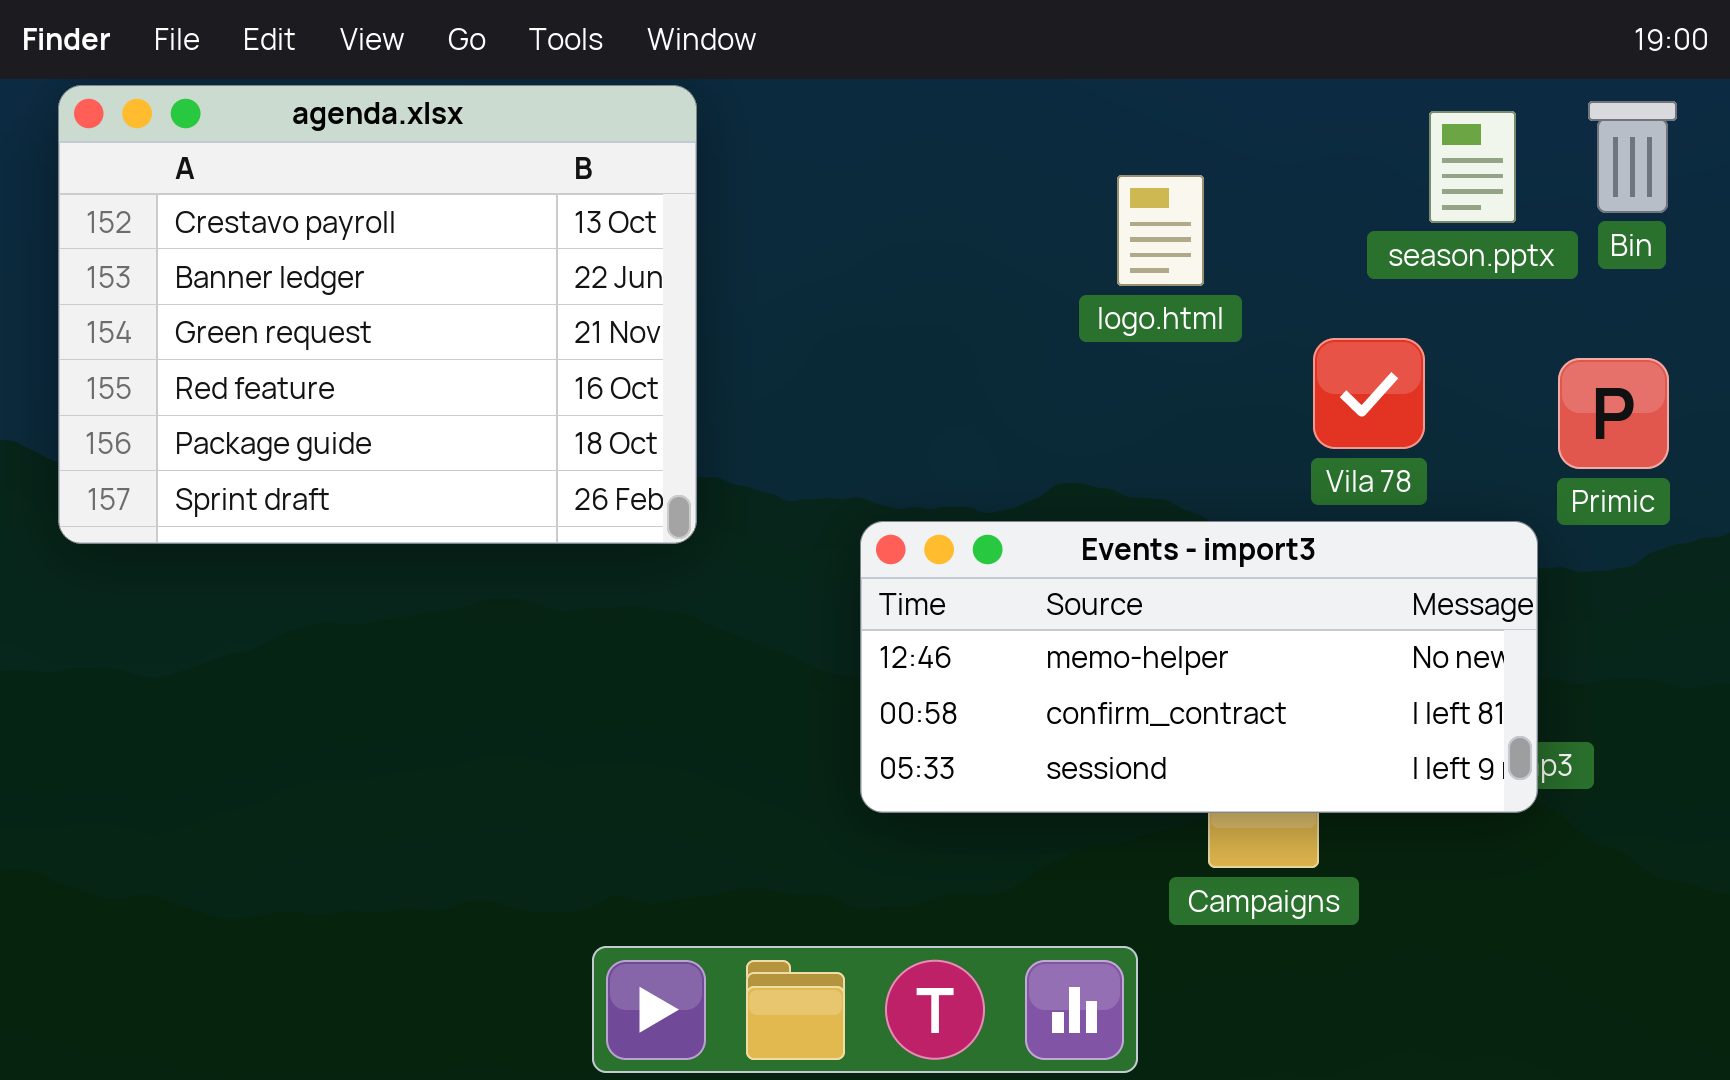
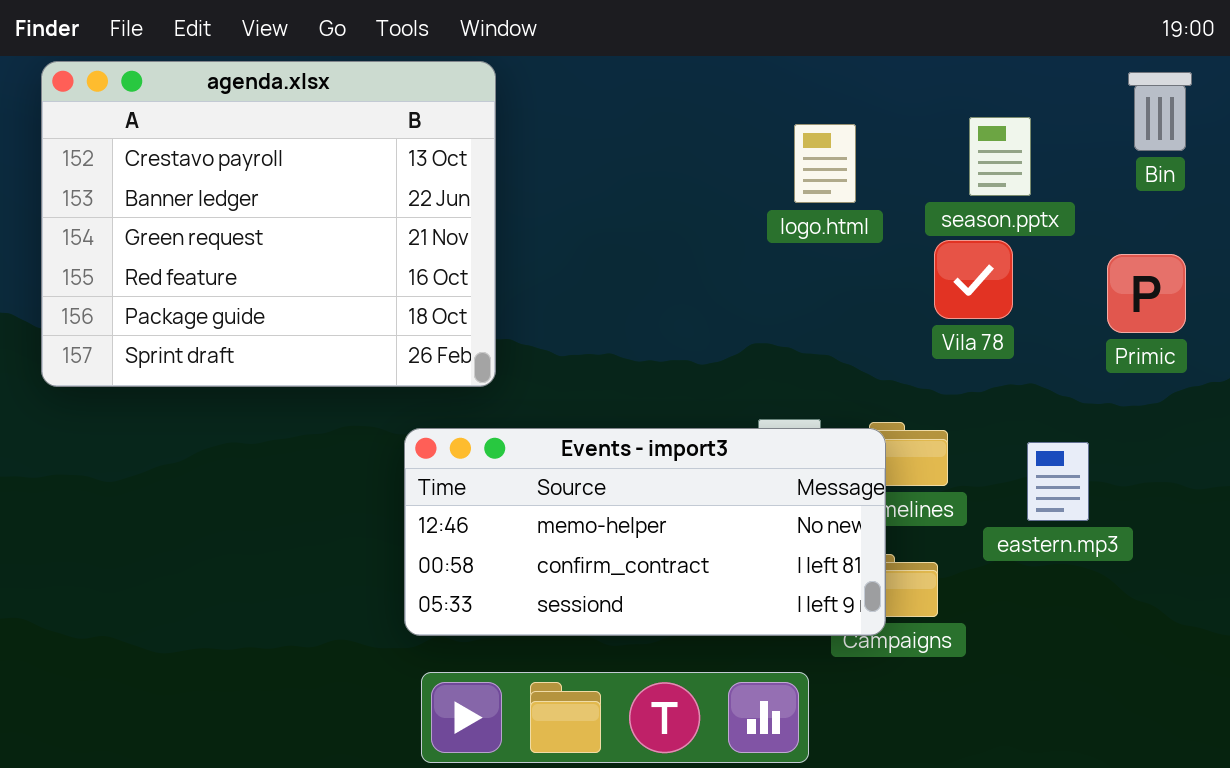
season.pptx: [1429,111,1516,223] -> [969,117,1031,196], moved
Events - import3: [860,521,1538,813] -> [404,428,886,636], moved

